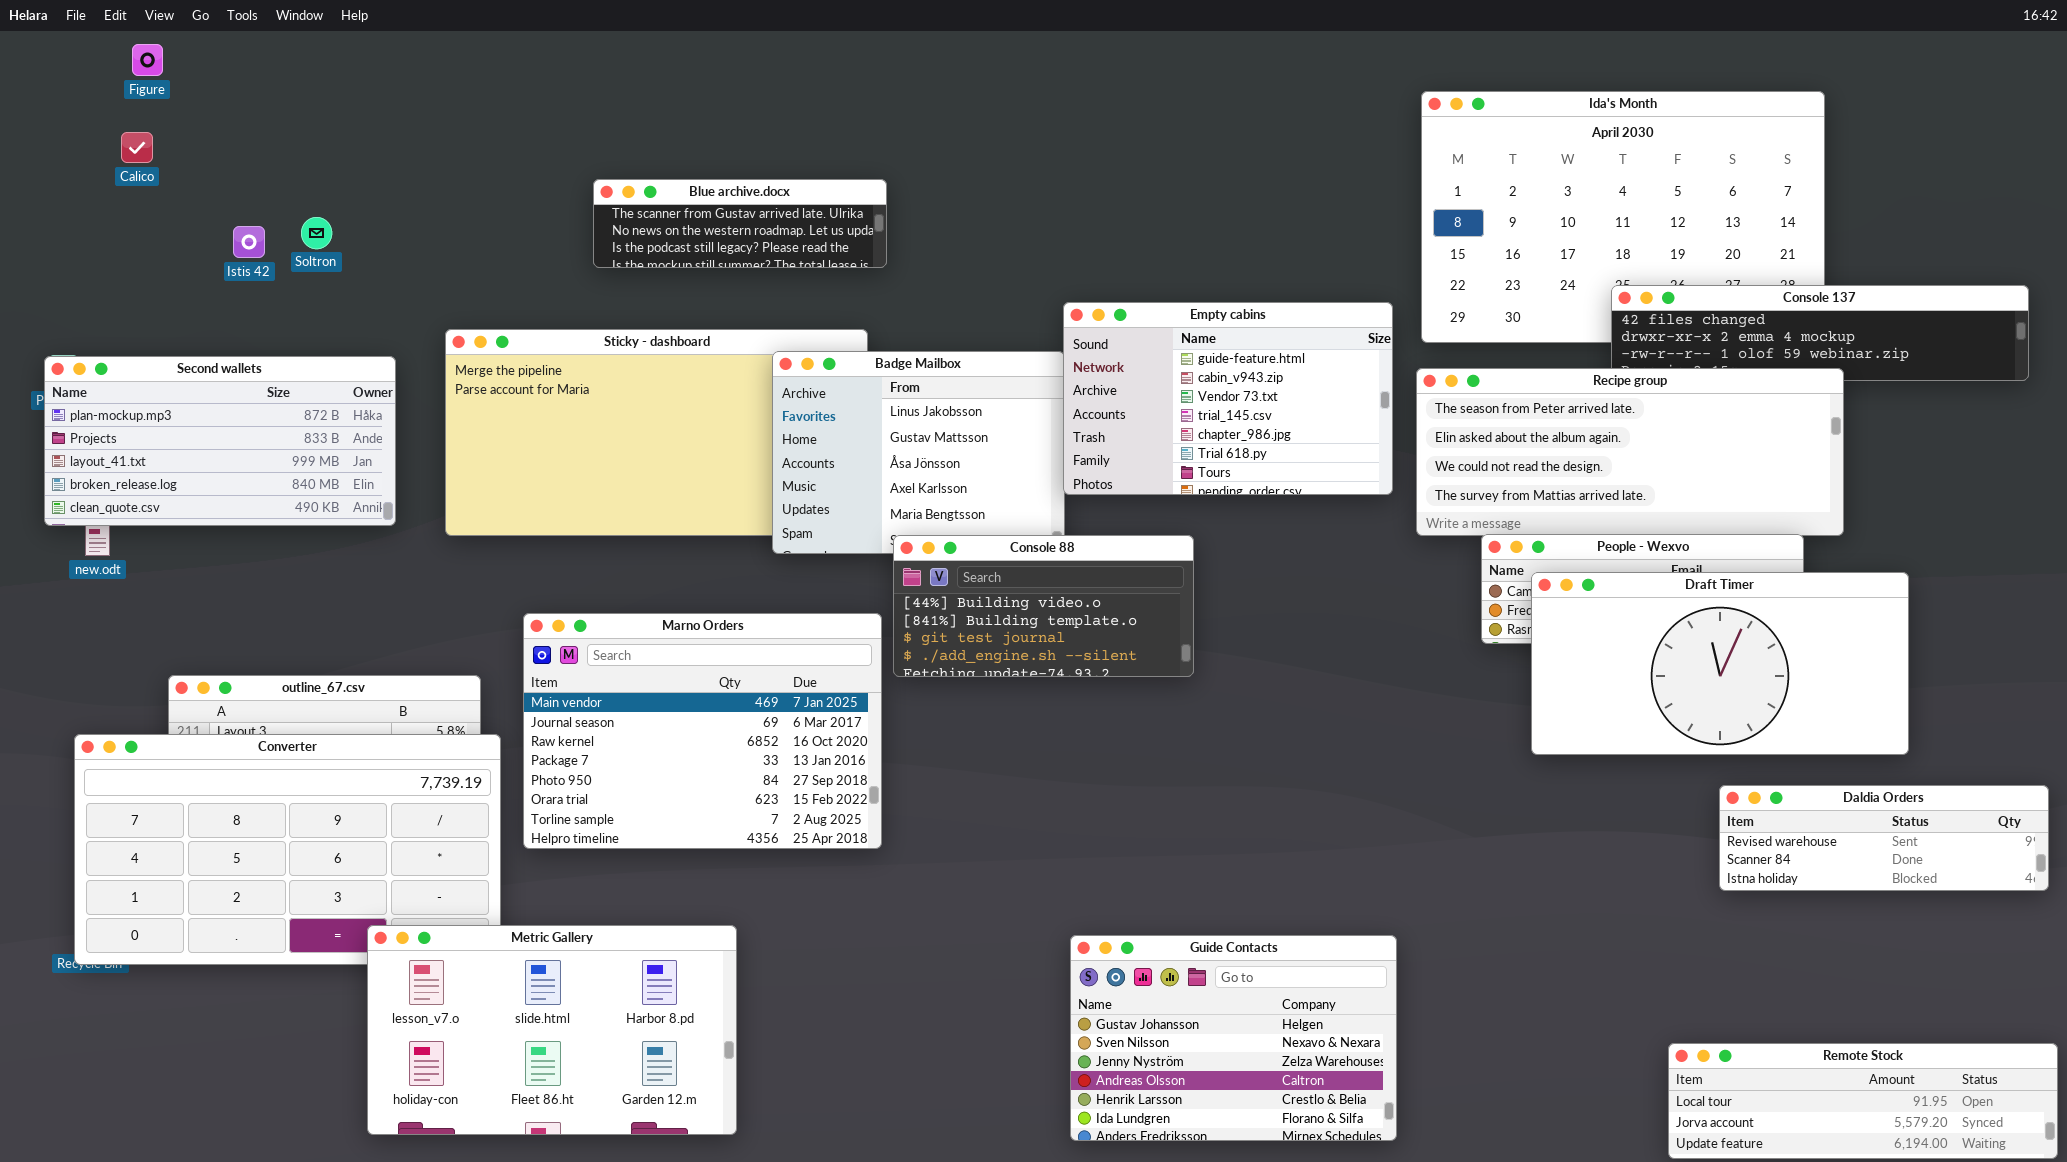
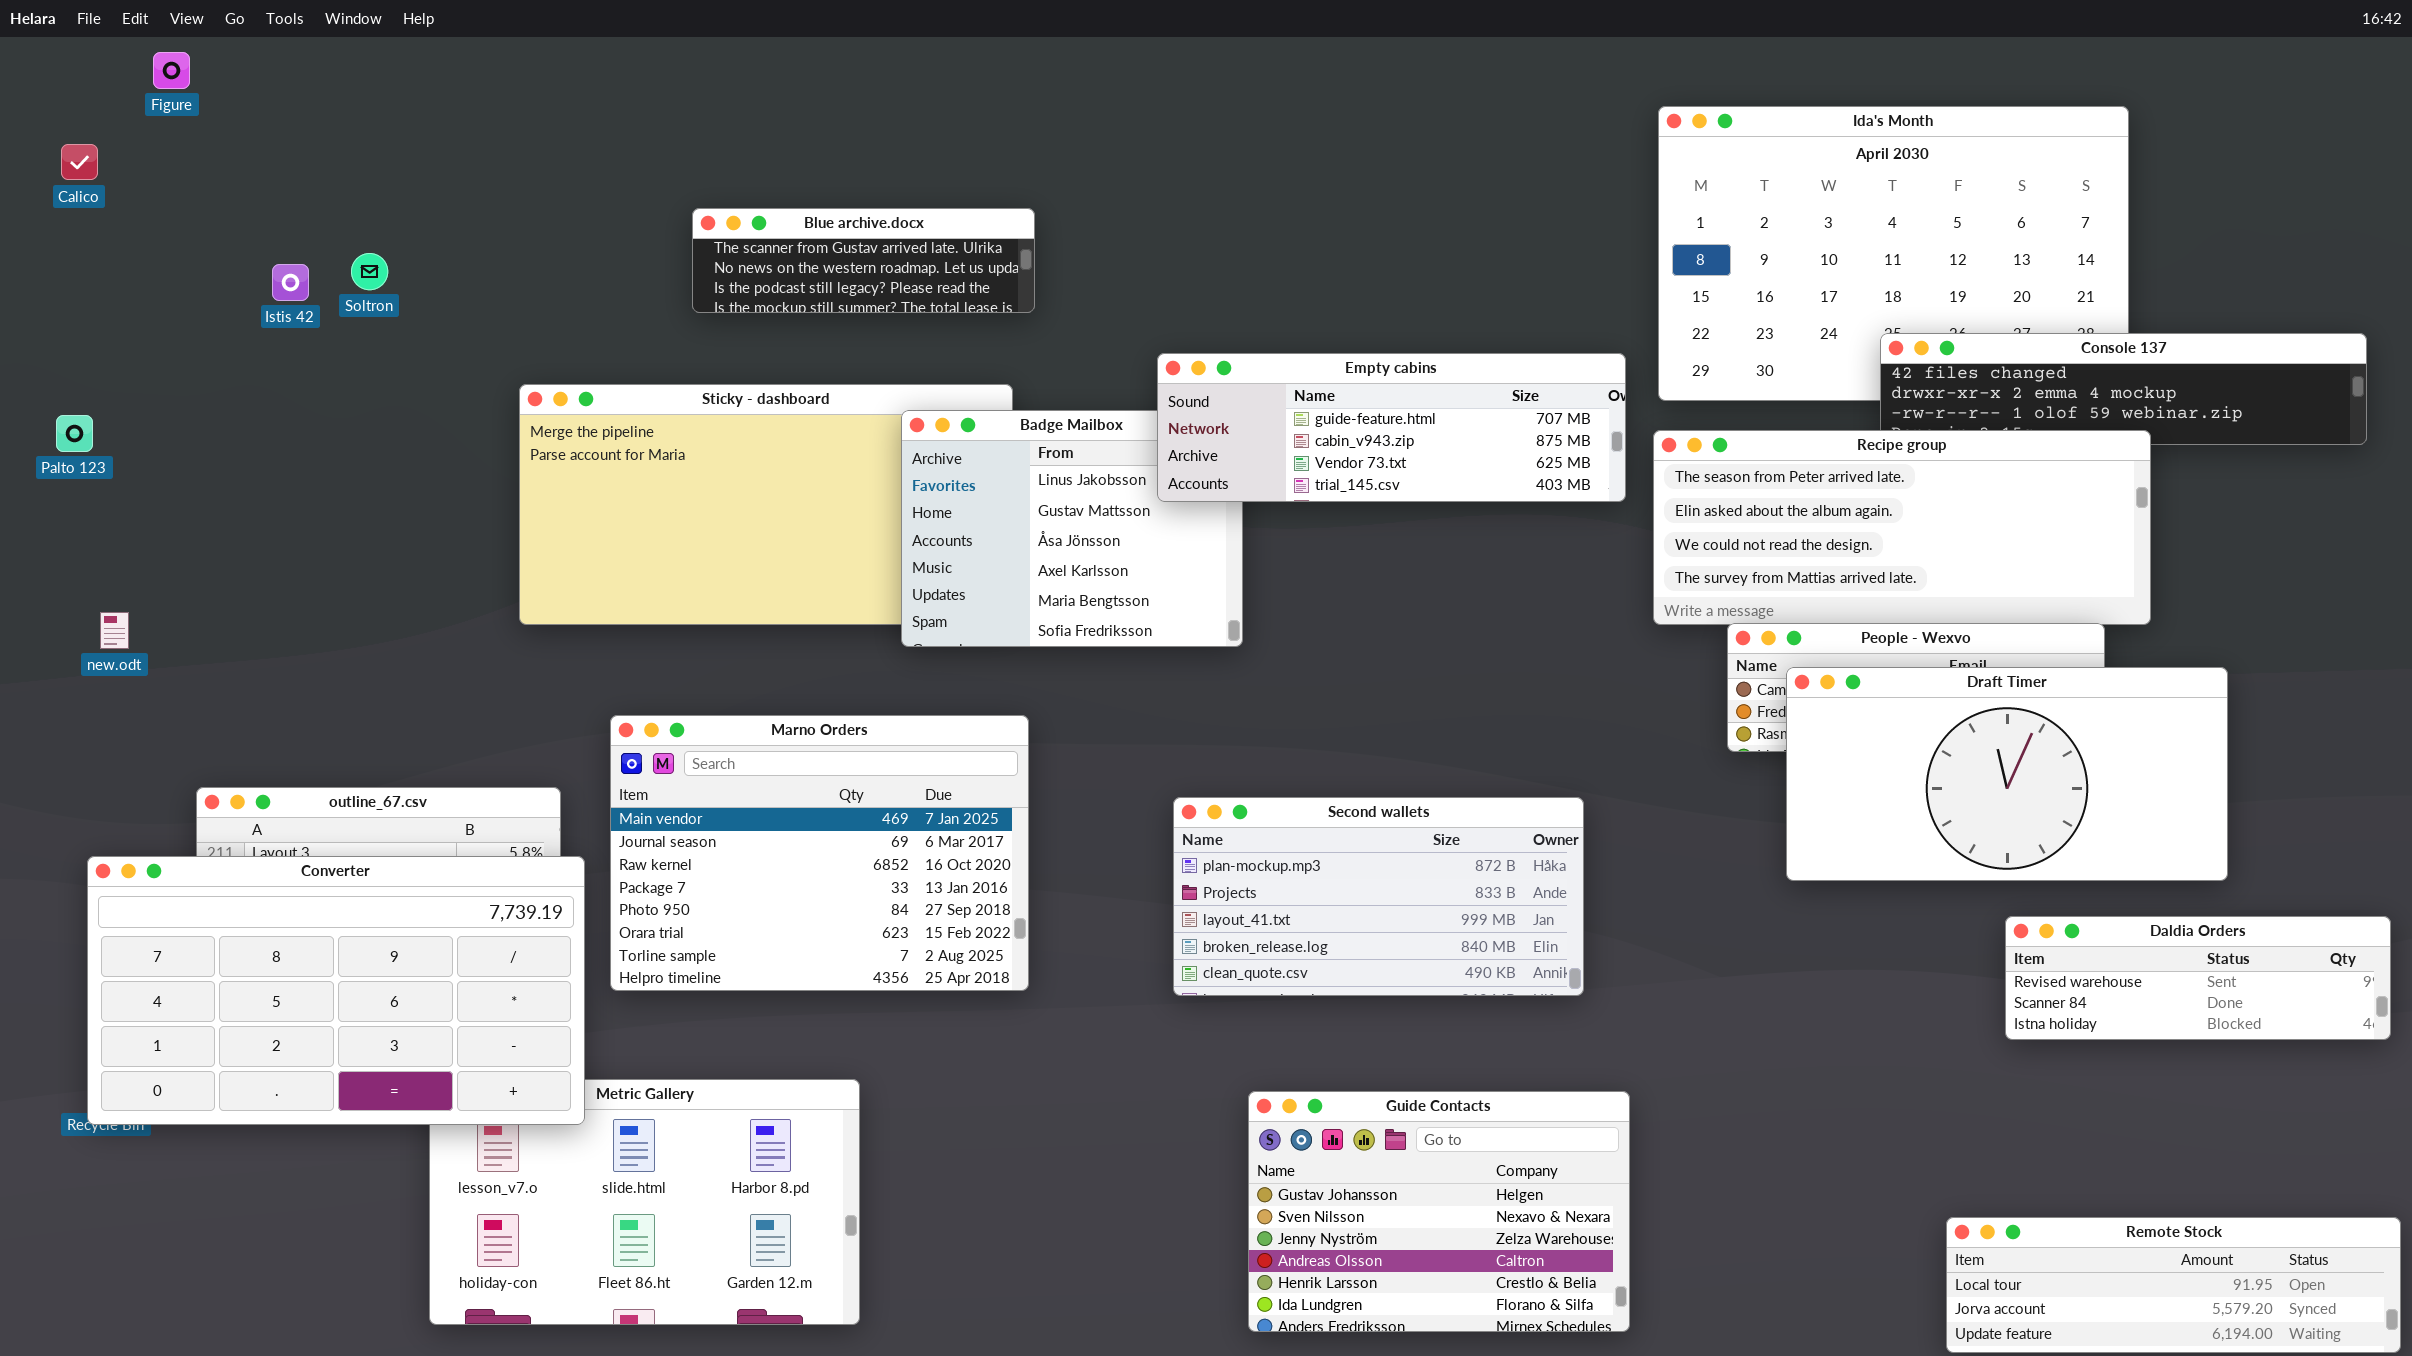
Calico: [121,132,153,163] -> [61,144,98,180], moved
Empty cabins: [1063,302,1393,495] -> [1157,353,1626,502], resized
Second wallets: [44,356,396,526] -> [1173,797,1584,996], moved
Console 88: [893,535,1194,677] -> none, closed
Converter: [74,734,501,965] -> [87,856,585,1125], raised

